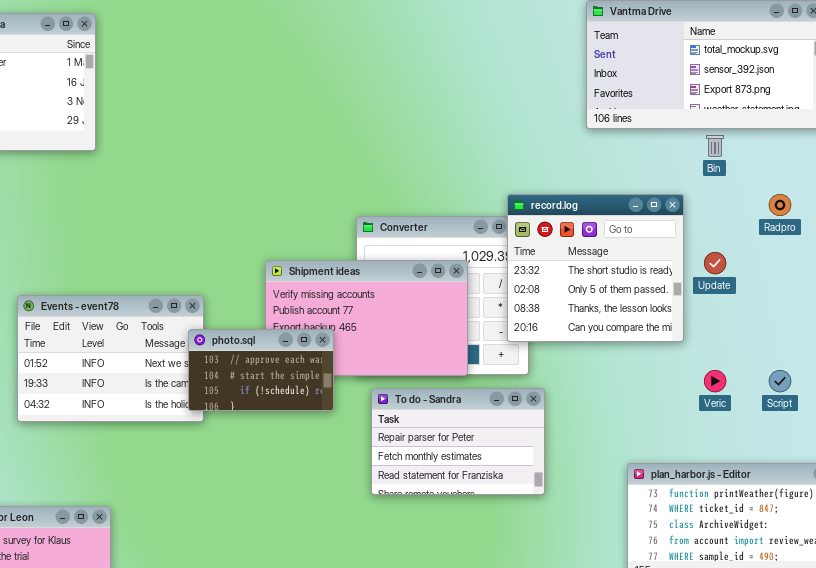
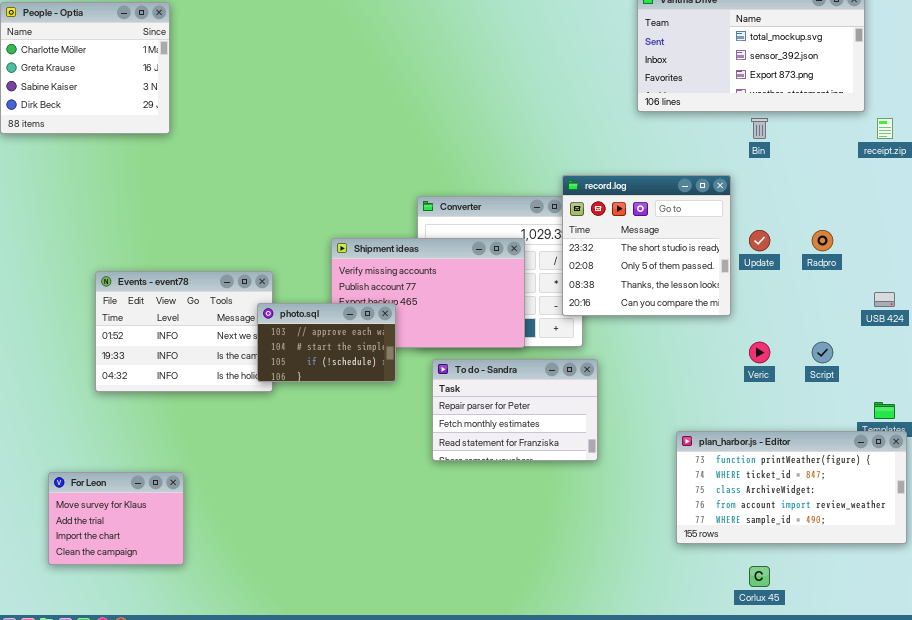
Radpro: [769,194,791,216] -> [812,230,833,251], moved

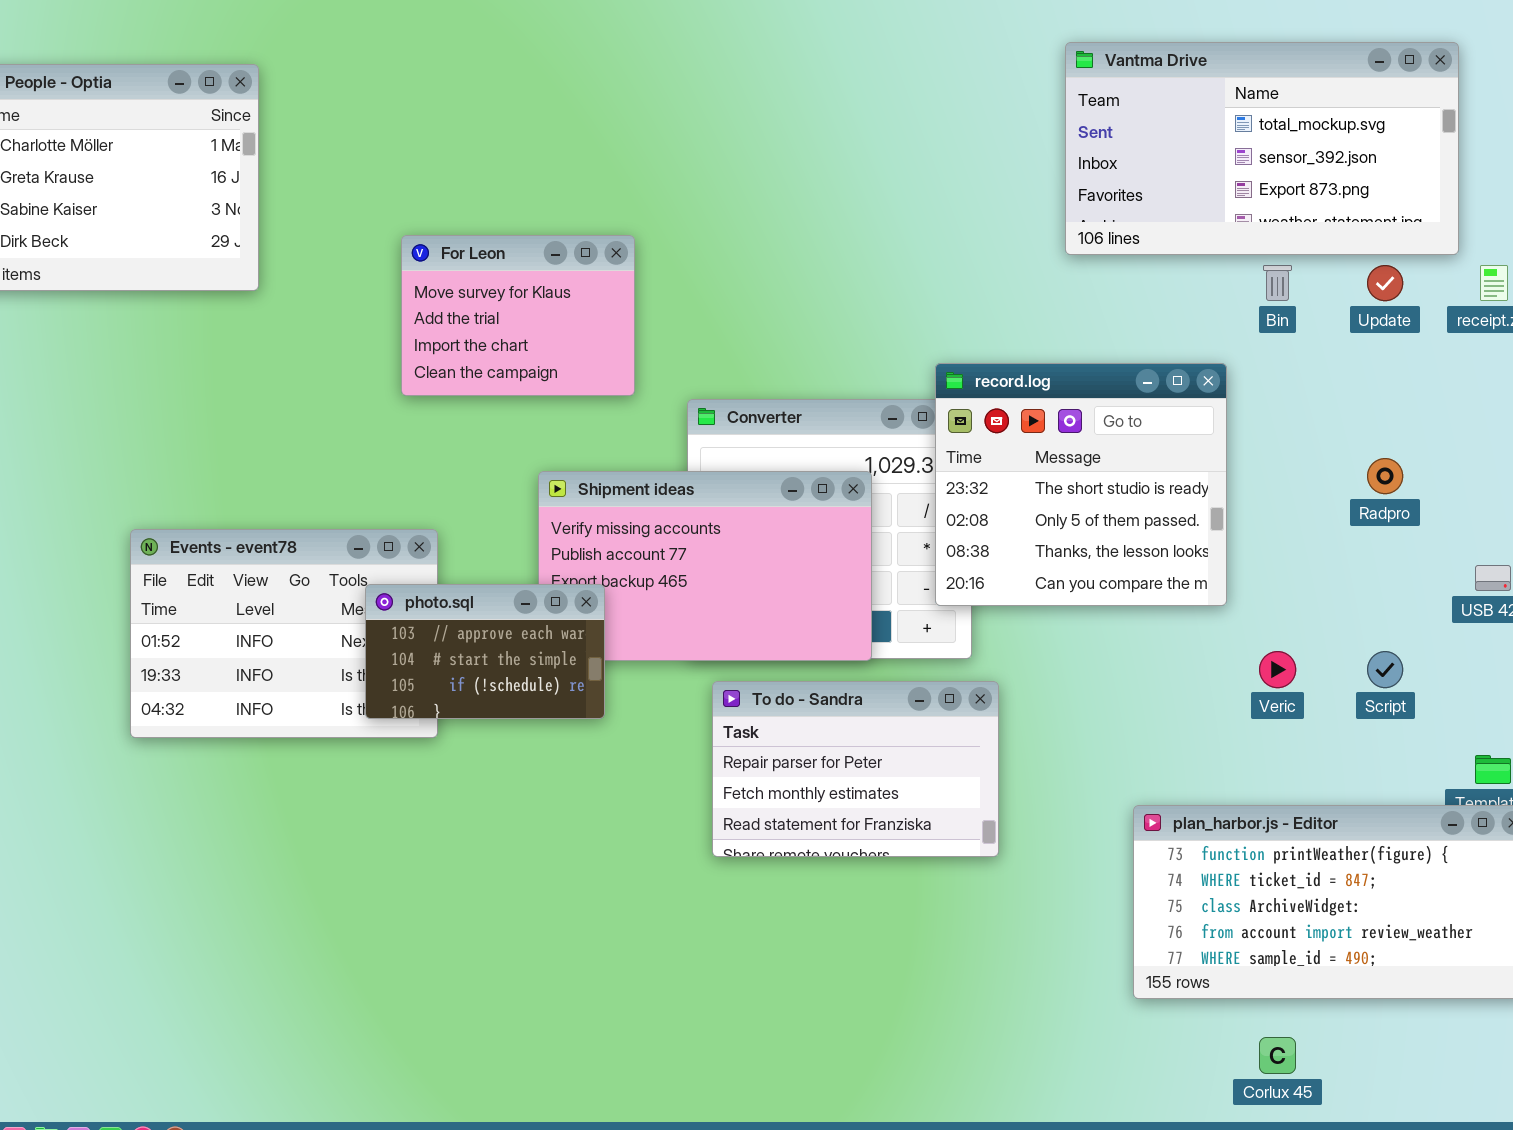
Update: [749,230,770,251] -> [1367,265,1403,301], moved
photo.sql: [257,303,396,382] -> [365,584,605,719], moved
For Leon: [48,472,184,565] -> [401,235,635,396], moved

